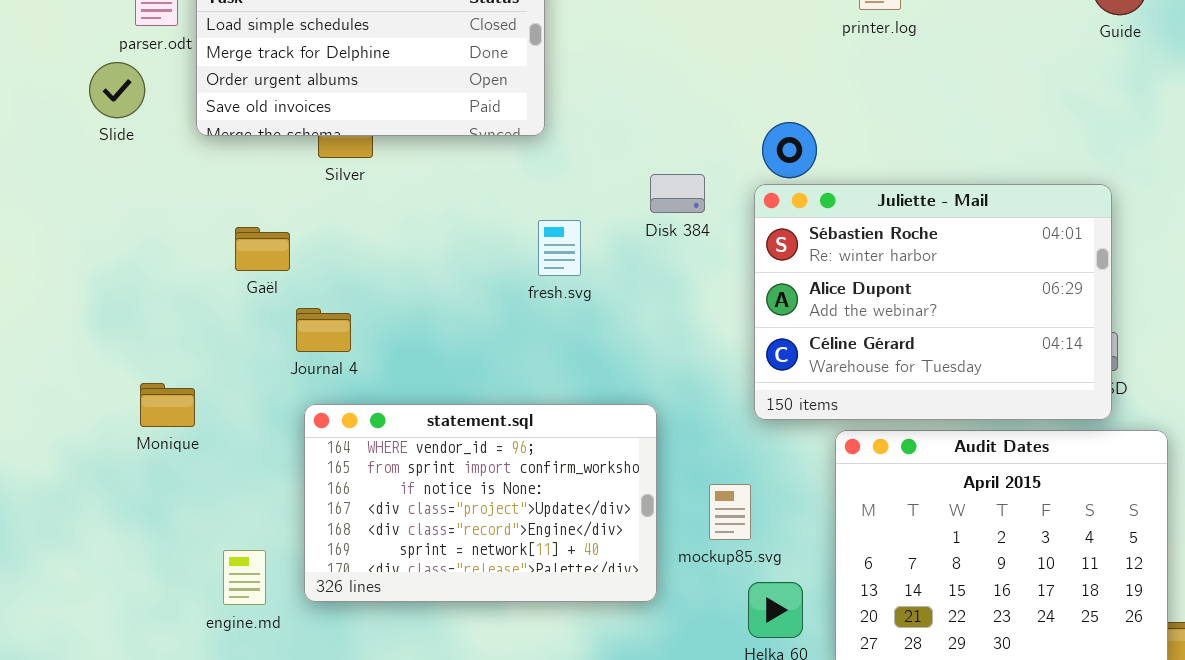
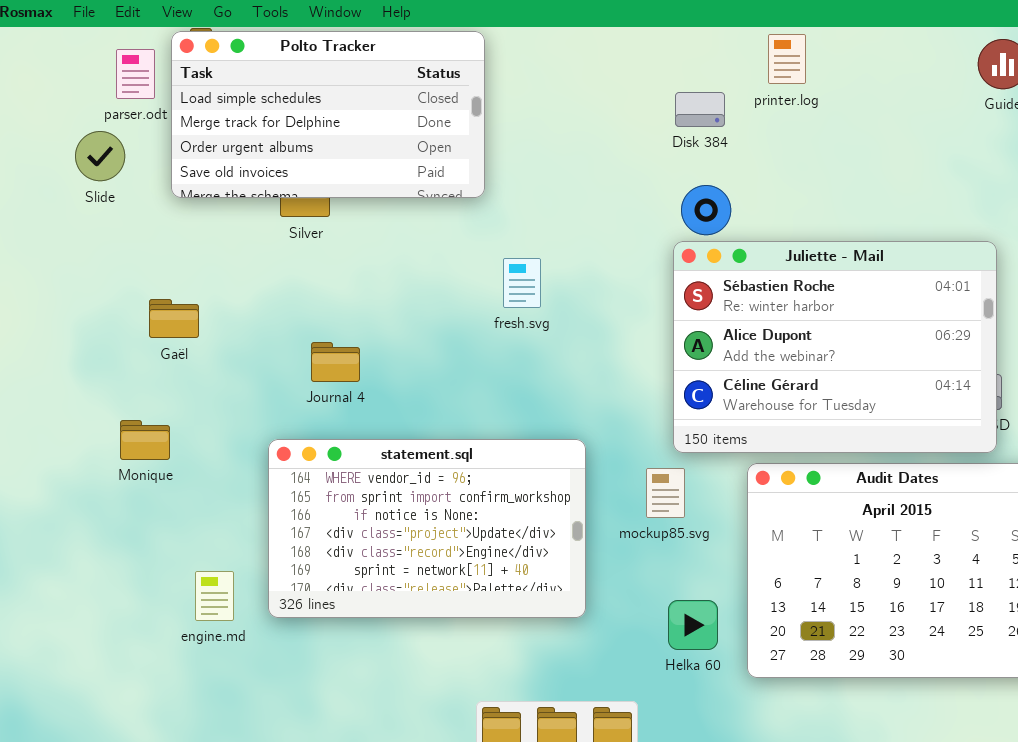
Disk 384: [650,174,705,213] -> [675,92,725,127], moved
fresh.svg: [538,220,581,276] -> [503,258,541,308], moved
Gaël: [235,227,290,271] -> [149,299,199,338], moved
Journal 4: [296,308,351,352] -> [311,342,360,382], moved
mockup85.svg: [709,484,751,540] -> [646,468,685,518], moved

